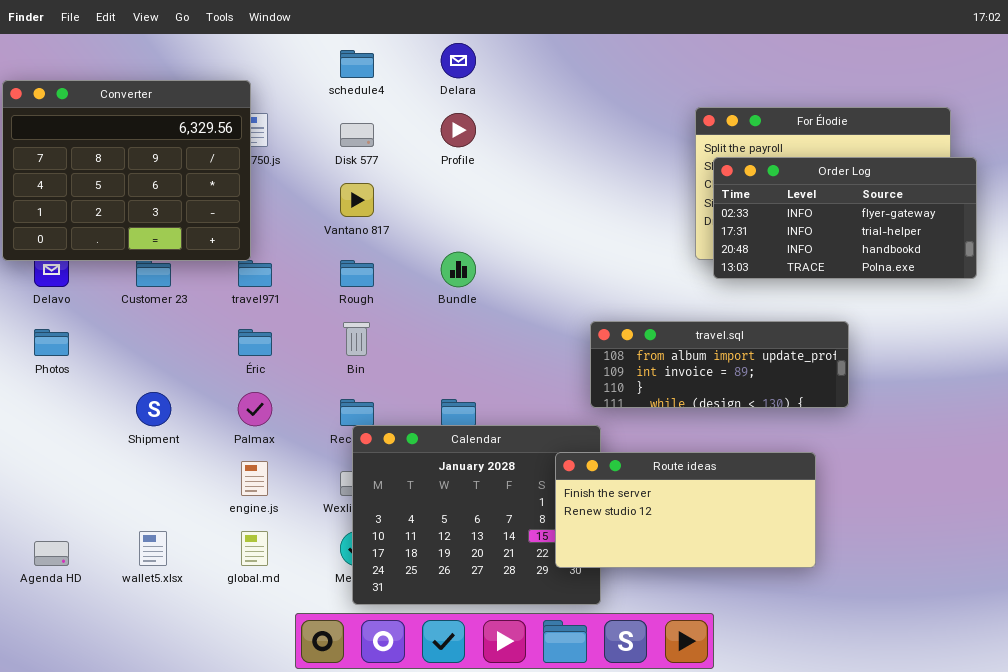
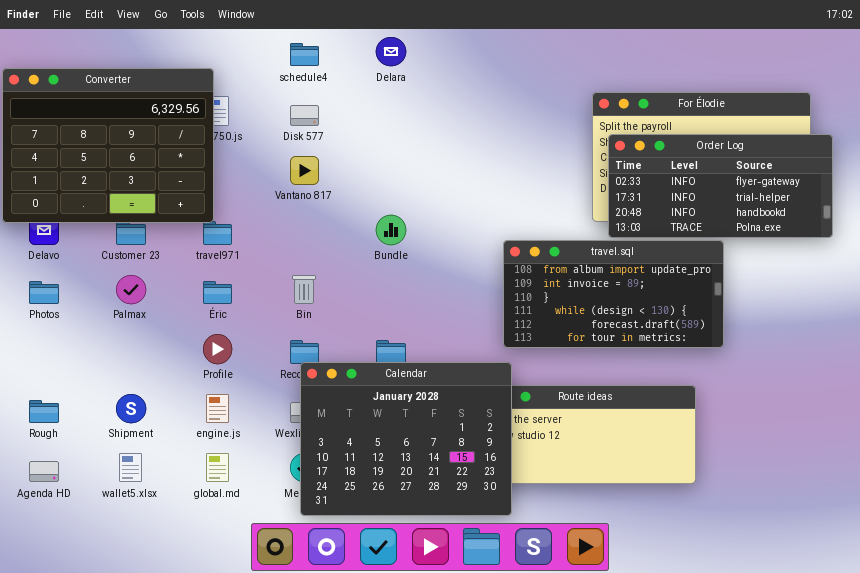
Profile: [441,113,476,147] -> [203,334,232,364], moved
Rough: [340,260,374,287] -> [29,400,59,423], moved
travel.sql: [590,321,849,408] -> [503,240,724,348], resized
Shipment: [136,392,171,426] -> [116,394,146,423], moved
Palmax: [238,392,272,426] -> [116,275,146,304], moved
Calendar: [352,425,601,605] -> [300,362,512,516], raised

